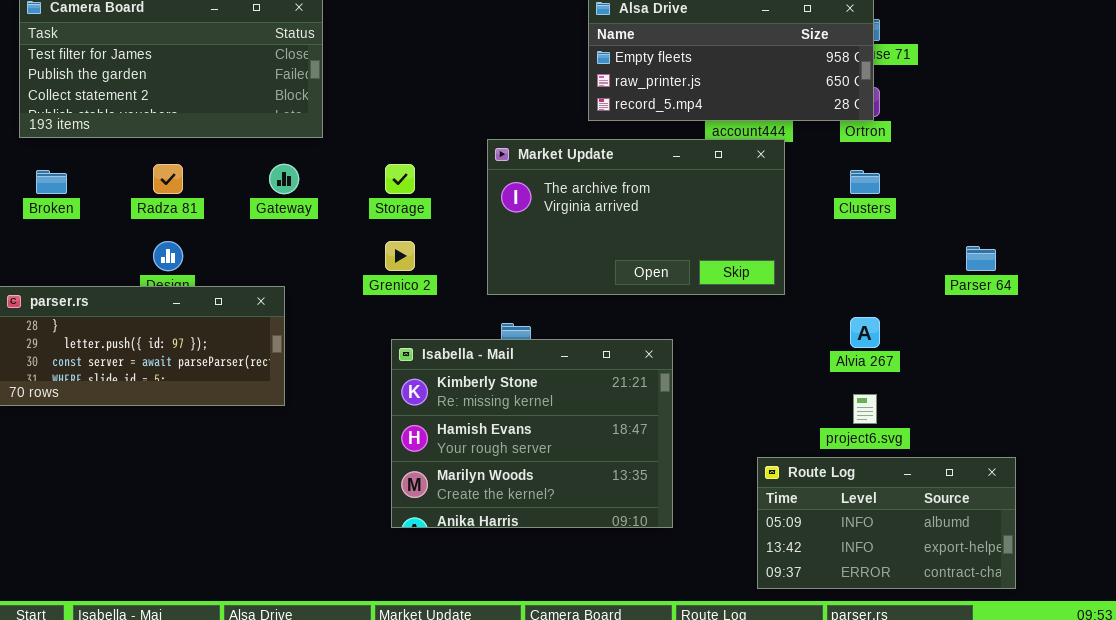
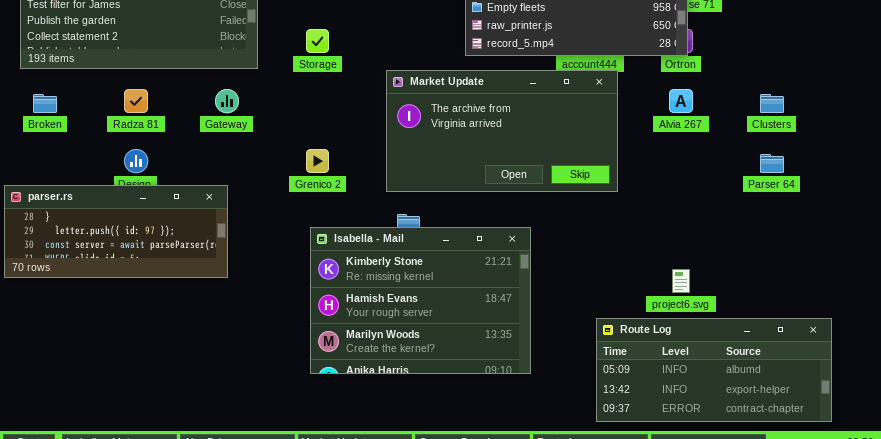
Storage: [385,164,415,194] -> [306,29,329,53], moved
Clusters: [850,170,880,194] -> [760,94,784,113], moved
Alvia 267: [850,317,880,348] -> [669,89,693,113], moved
Route Log: [757,457,1016,589] -> [596,318,832,422], resized

